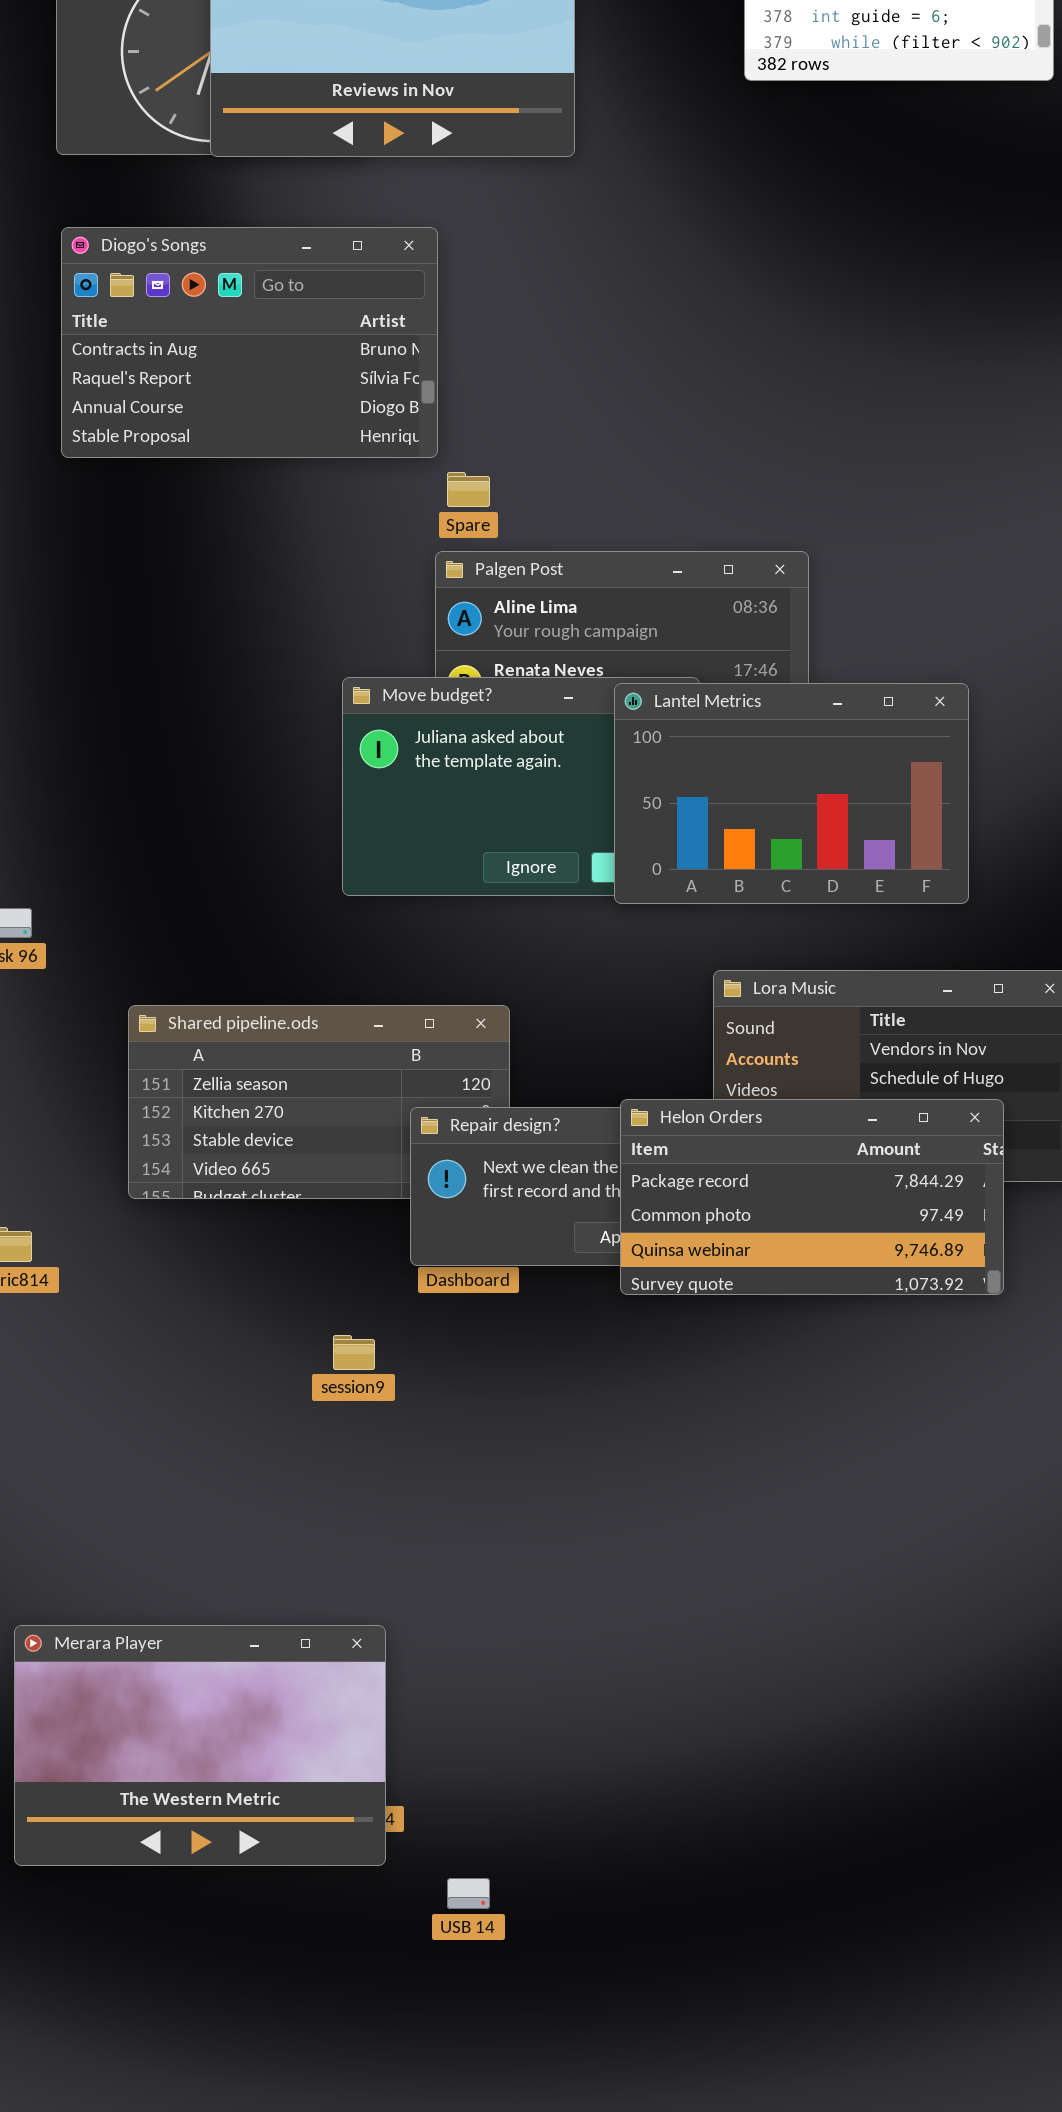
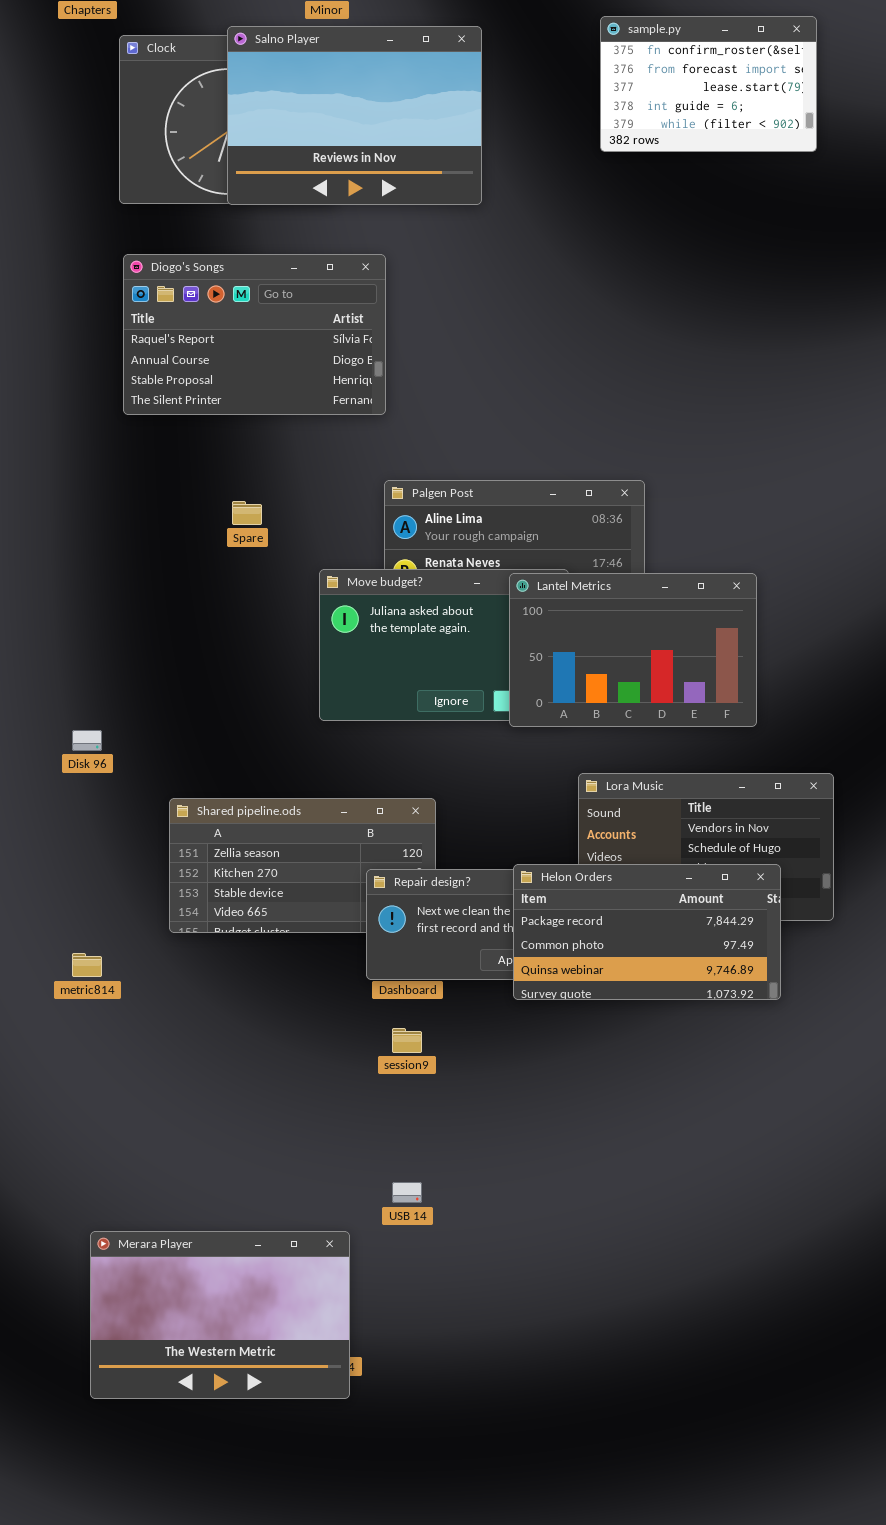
Diogo's Songs: [61,227,438,458] -> [123,254,386,415], scrolled down 1 row
Spare: [447,472,490,507] -> [232,501,262,525], moved
session9: [333,1335,375,1370] -> [392,1028,422,1053], moved
USB 14: [447,1878,490,1909] -> [392,1182,422,1203], moved

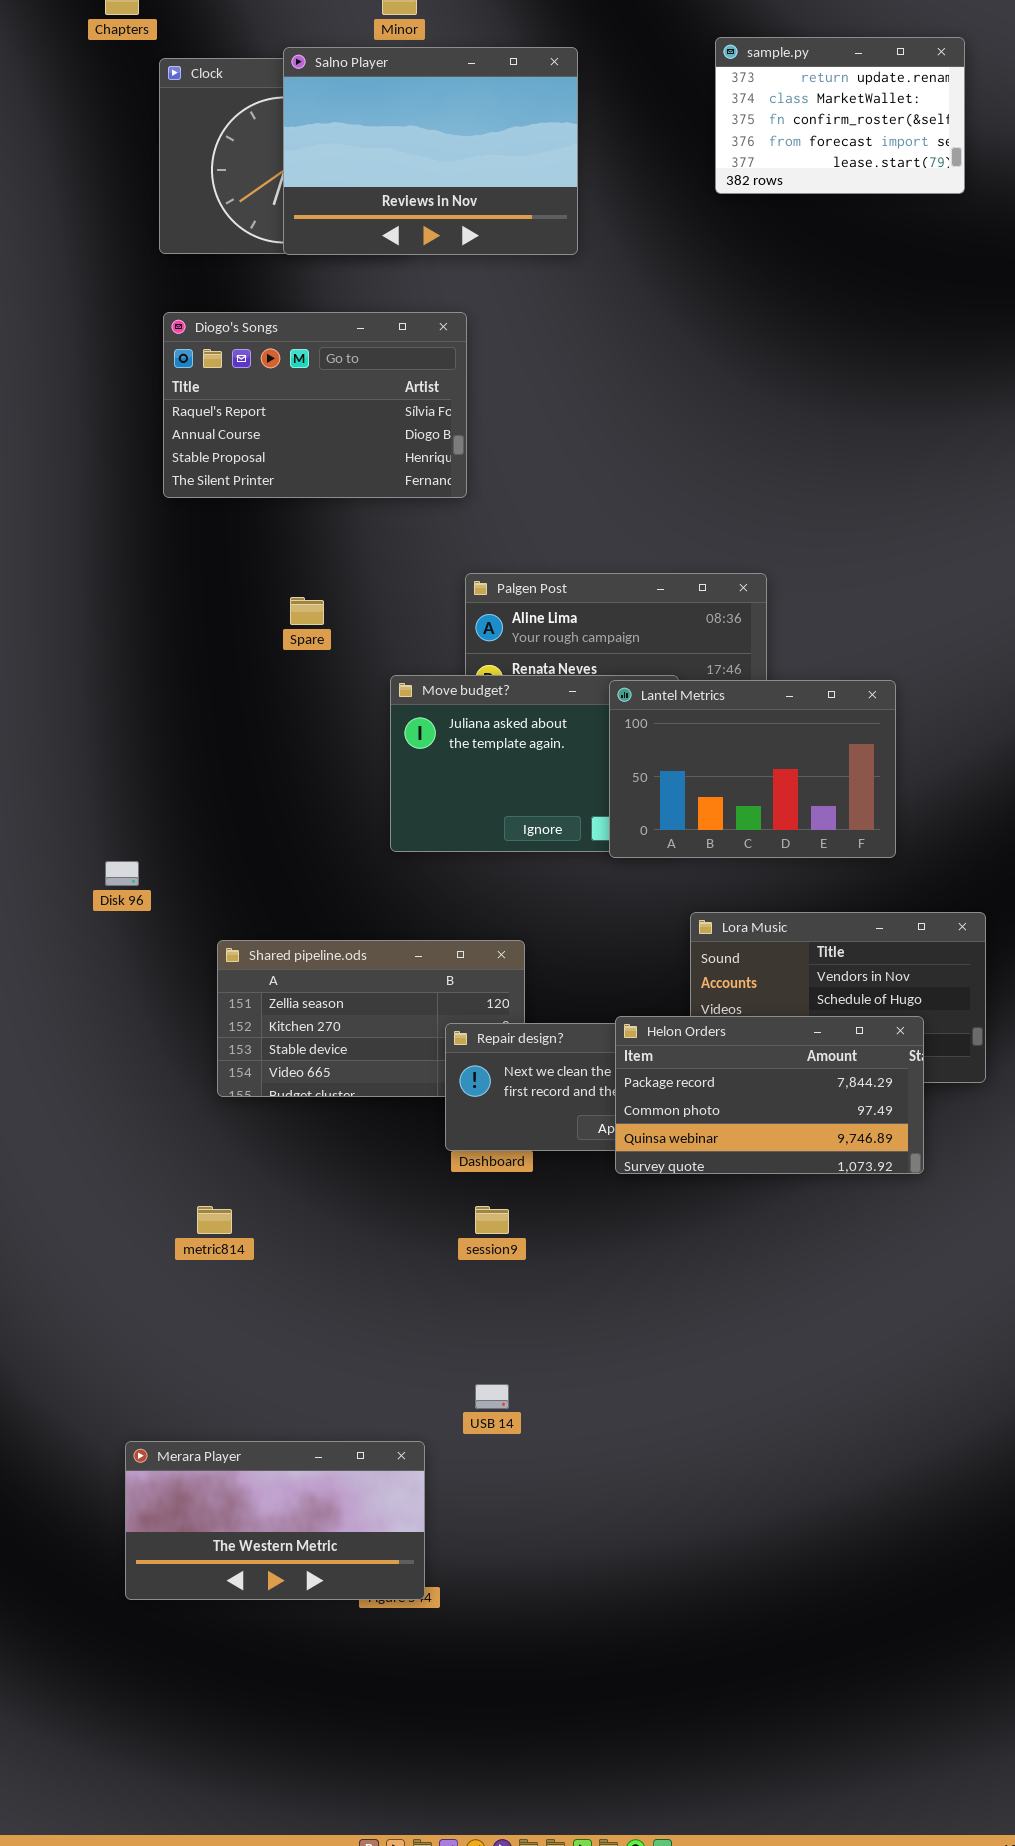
sample.py: [600,16,817,152] -> [715,37,965,194], scrolled up 2 rows
metric814: [72,953,102,977] -> [197,1206,232,1234], moved
Merara Player: [90,1231,350,1399] -> [125,1441,425,1600], resized

